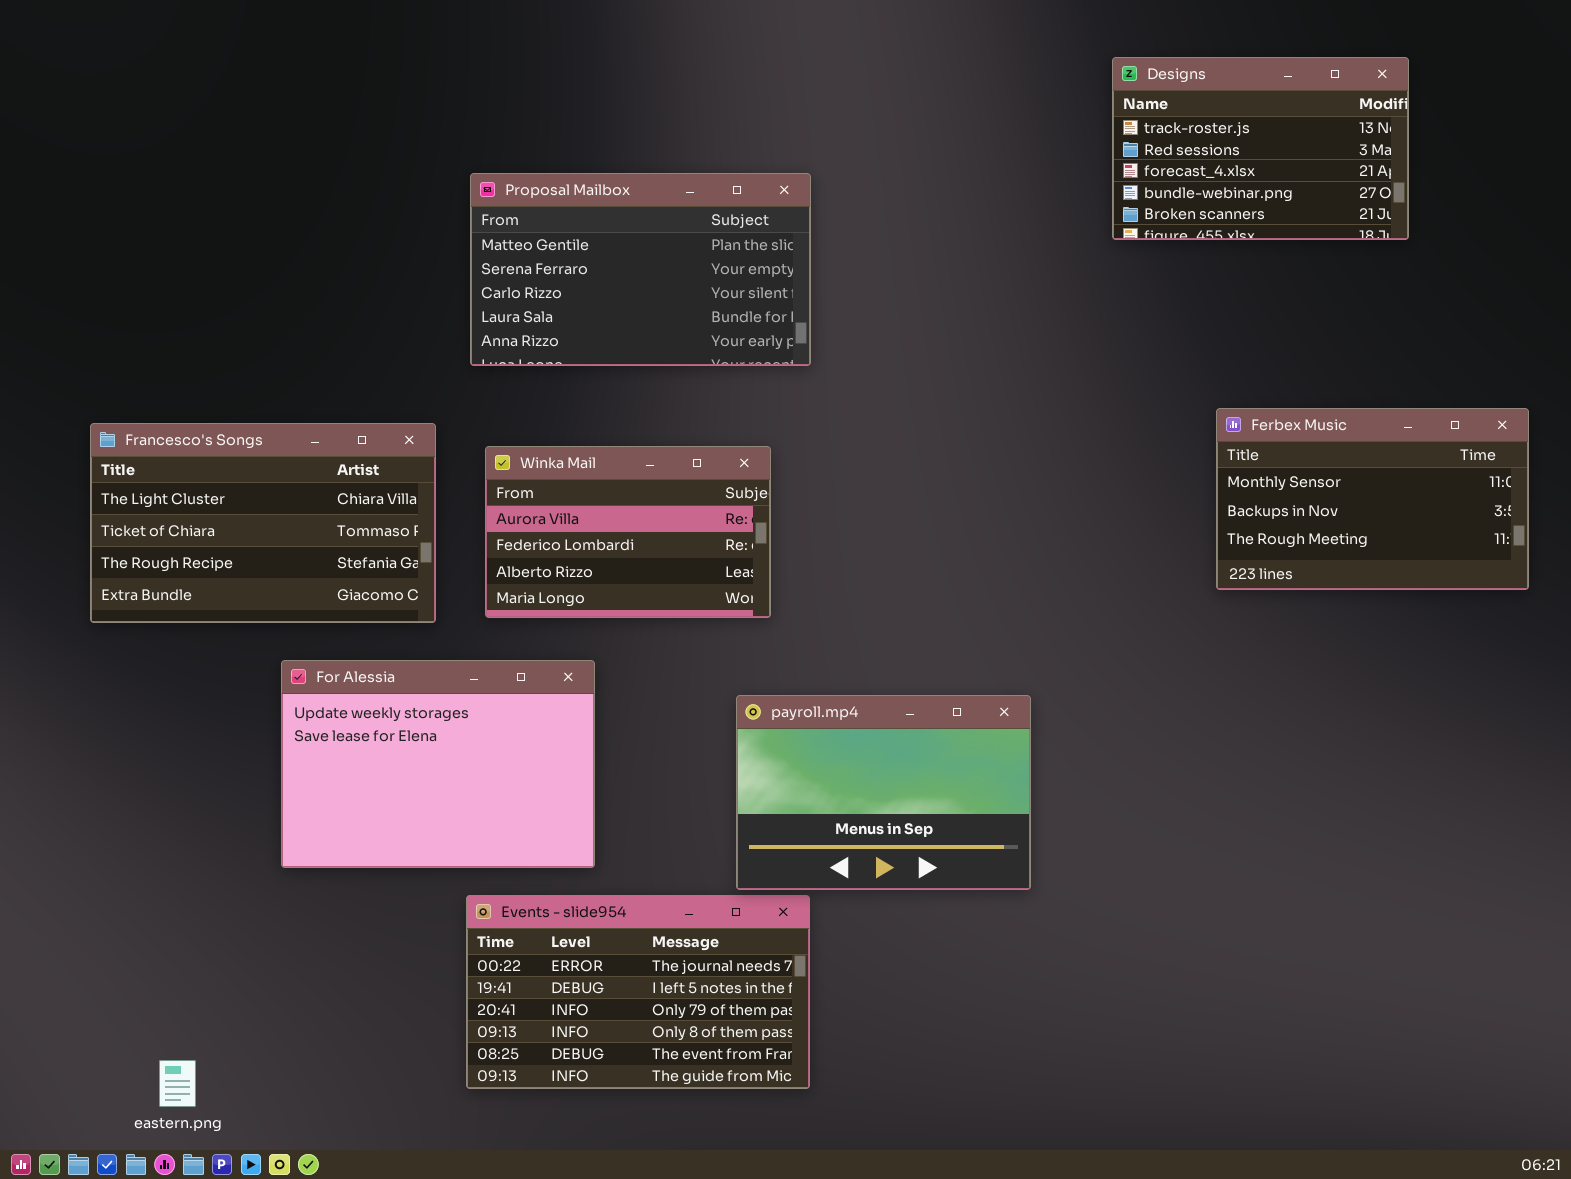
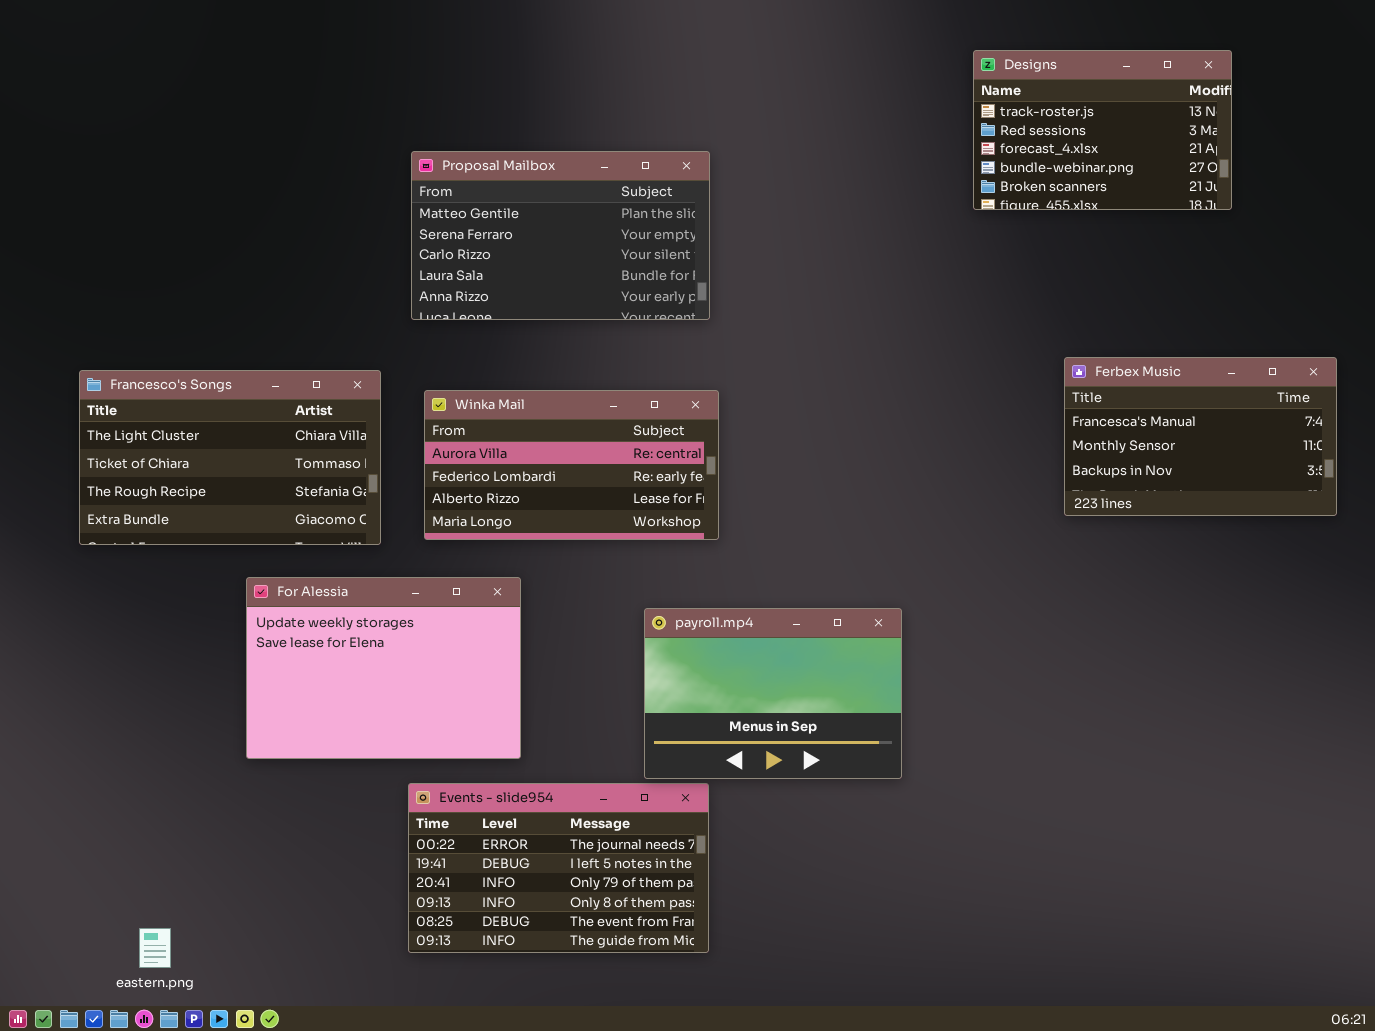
Ferbex Music: [1216,408,1529,590] -> [1064,357,1337,516], scrolled up 1 row
Winka Mail: [485,446,771,618] -> [424,390,719,540], resized

